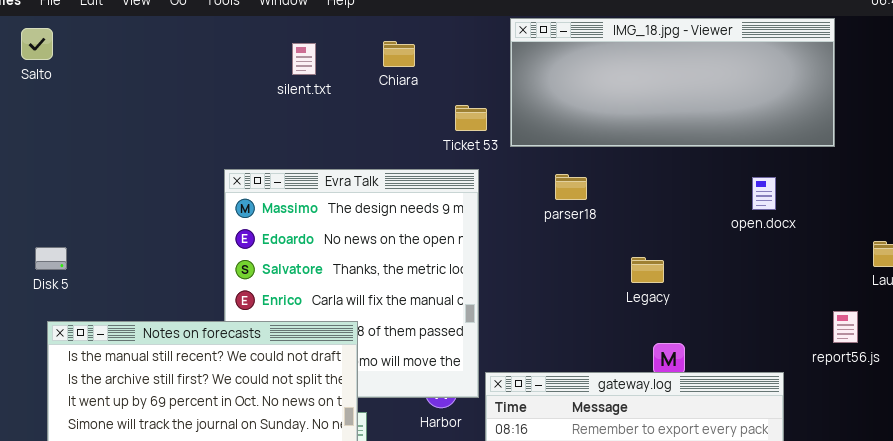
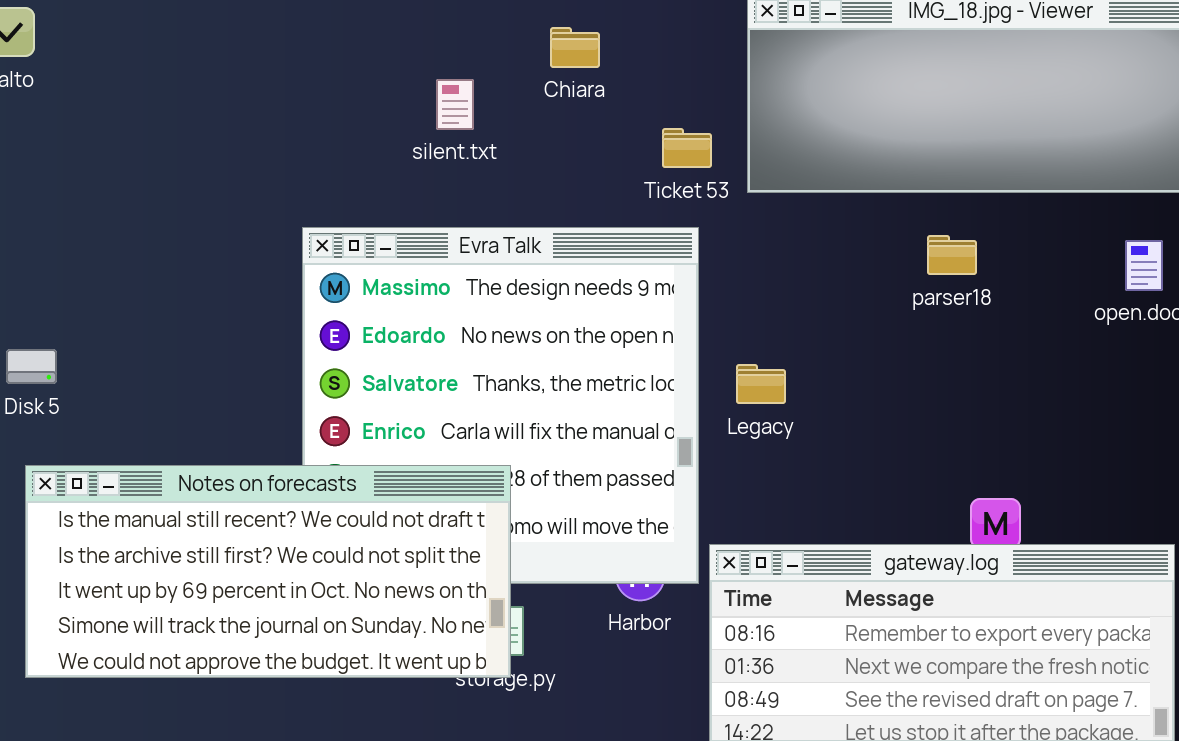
silent.txt: [292,43,316,75] -> [436,79,474,130], moved
parser18: [555,174,587,200] -> [927,235,977,275], moved
Legacy: [631,257,664,283] -> [736,364,786,404], moved

